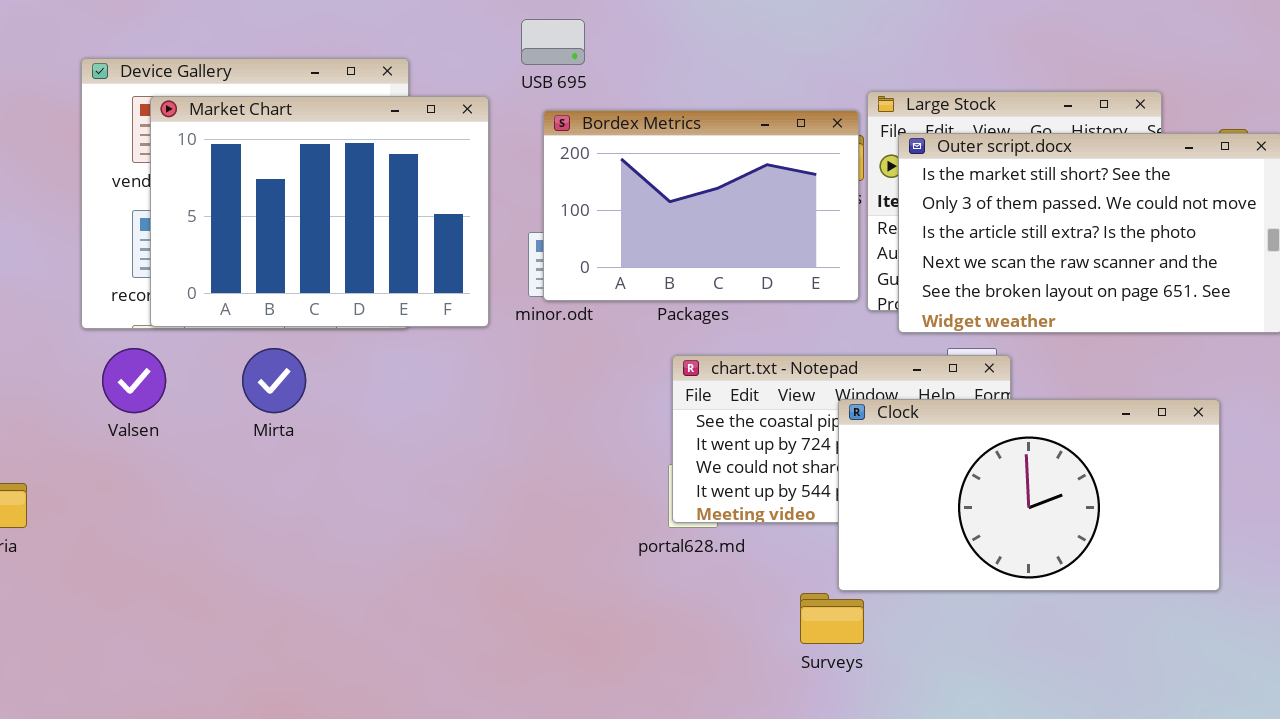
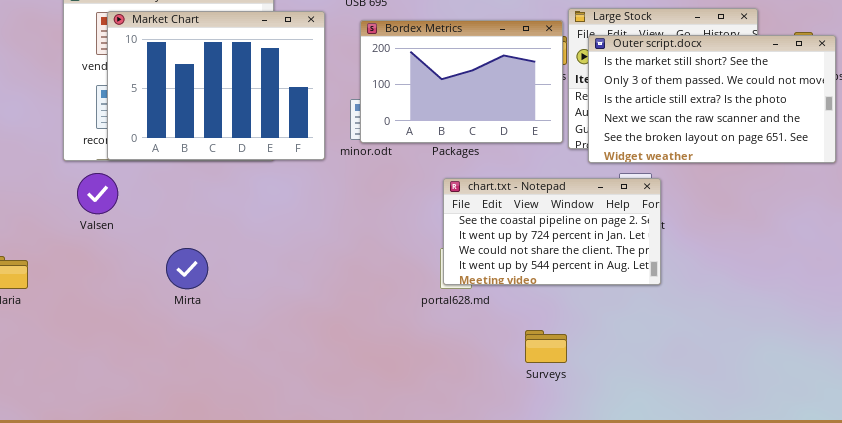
Mirta: [242,348,306,413] -> [166,248,208,289], moved
Clock: [838,399,1220,591] -> none, closed

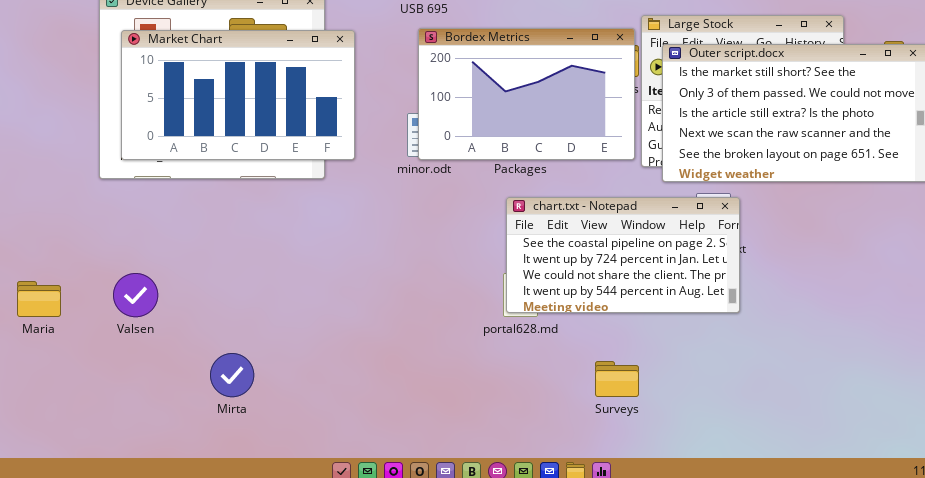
Market Chart: [107,11,325,160] -> [121,30,355,160], moved, resized
Valsen: [77,173,118,214] -> [113,273,158,317], moved
Mirta: [166,248,208,289] -> [210,353,254,397], moved

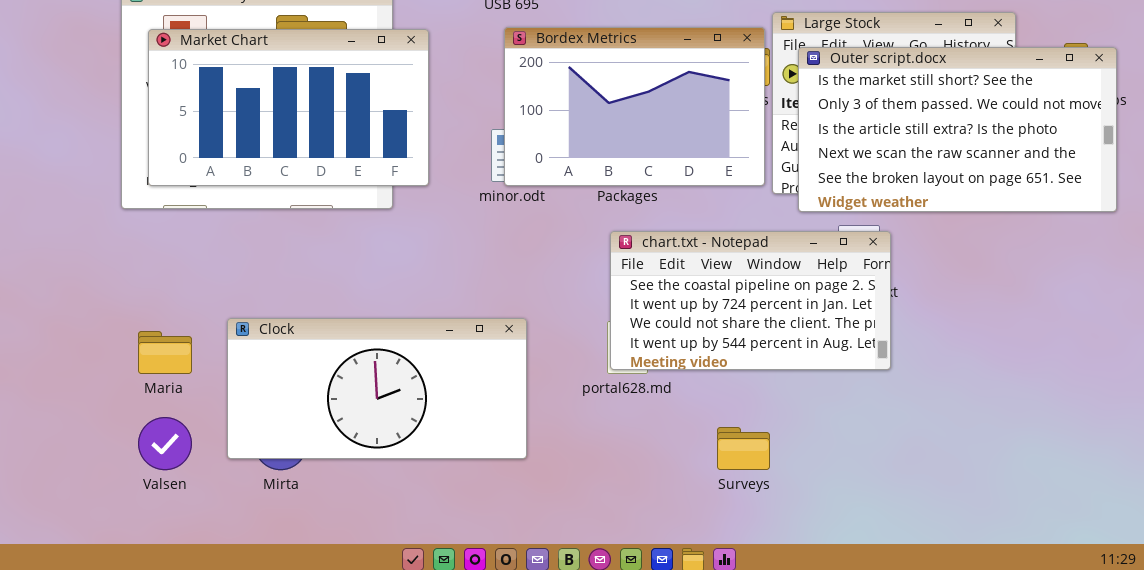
Clock: none -> [227,318,527,459], opened
Valsen: [113,273,158,317] -> [138,417,192,470], moved
Maria: [17,281,61,317] -> [138,331,192,374], moved

